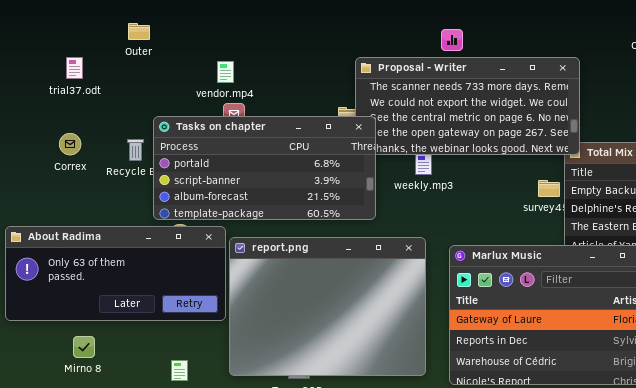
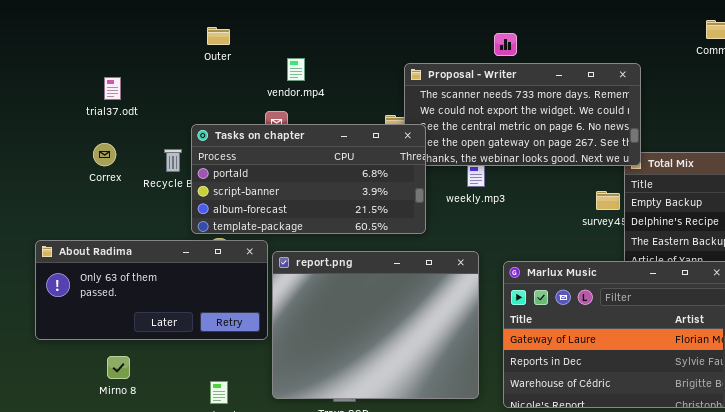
Outer: [128,23,150,40] -> [207,27,230,45], moved
trial37.odt: [66,57,83,79] -> [104,77,121,100], moved
vendor.mp4: [217,61,234,83] -> [287,58,305,81], moved

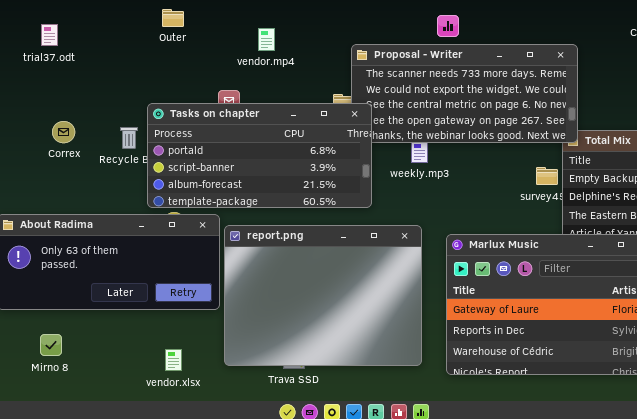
vendor.mp4: [287,58,305,81] -> [258,28,275,51], moved
trial37.odt: [104,77,121,100] -> [41,24,58,46], moved
Mirno 8: [107,356,130,379] -> [40,334,62,356], moved

